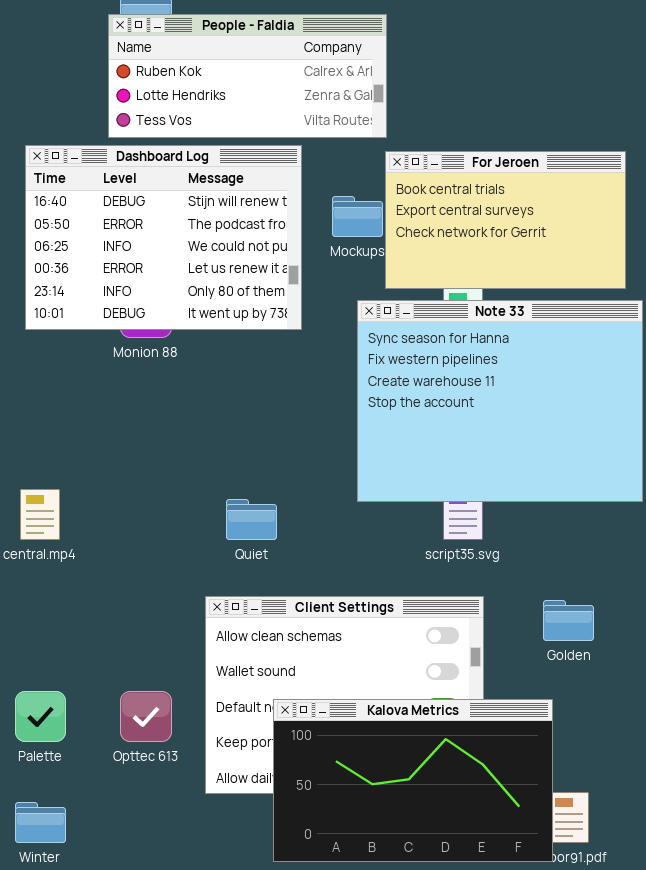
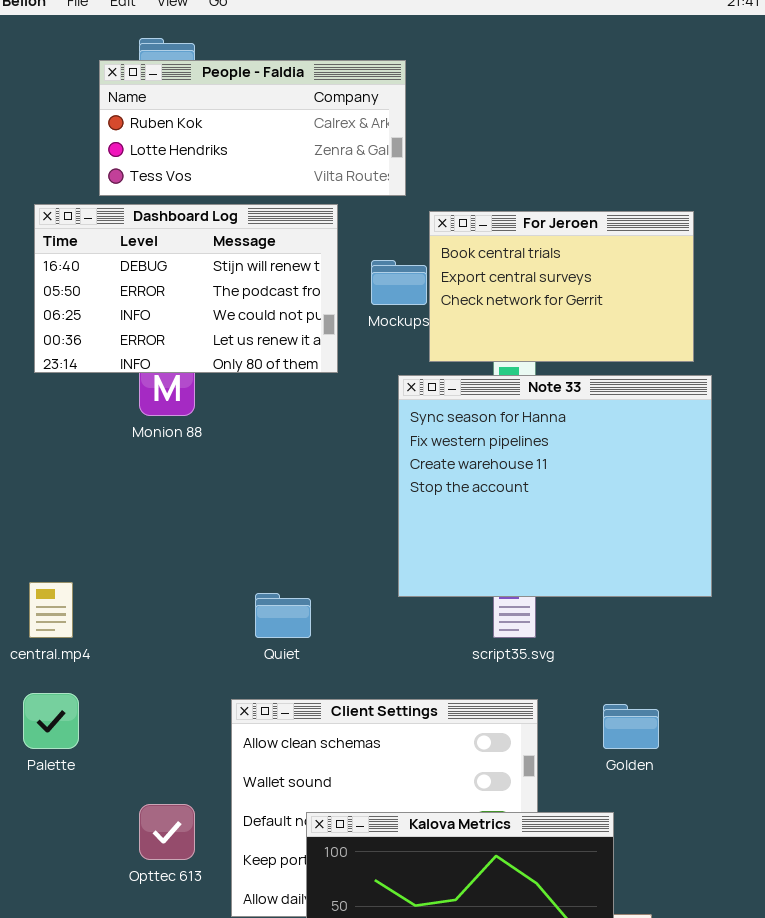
People - Faldia: [108,14,387,138] -> [99,60,406,196], moved
Dashboard Log: [25,145,302,330] -> [34,204,338,373], resized
Palette: [15,691,66,742] -> [23,693,79,749], moved

